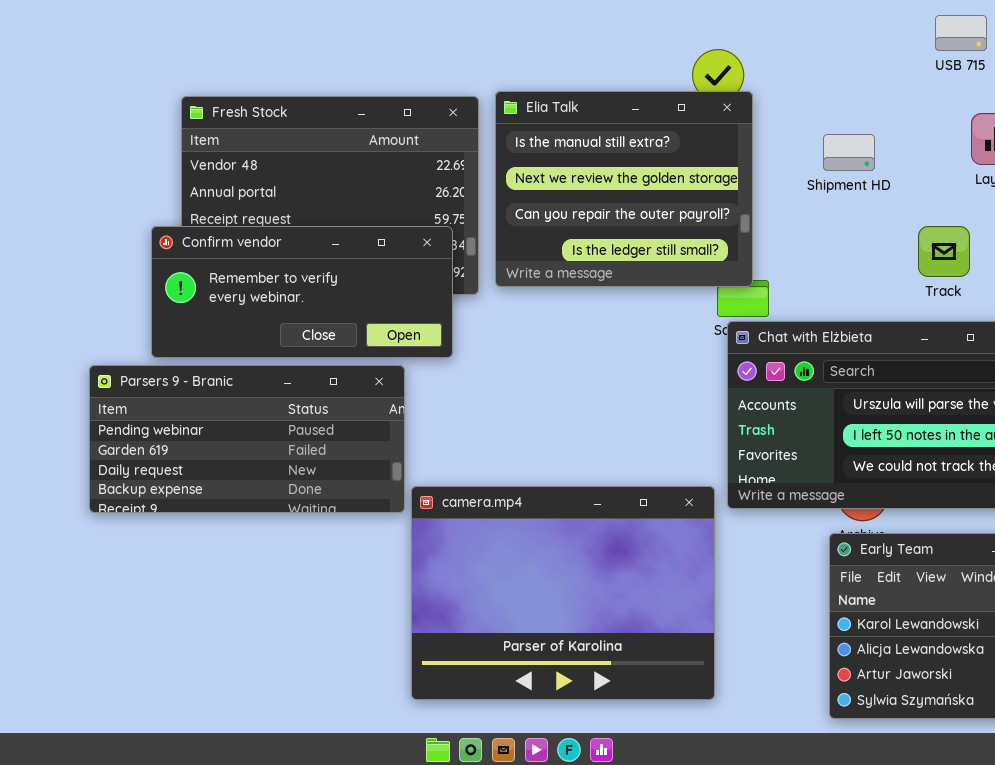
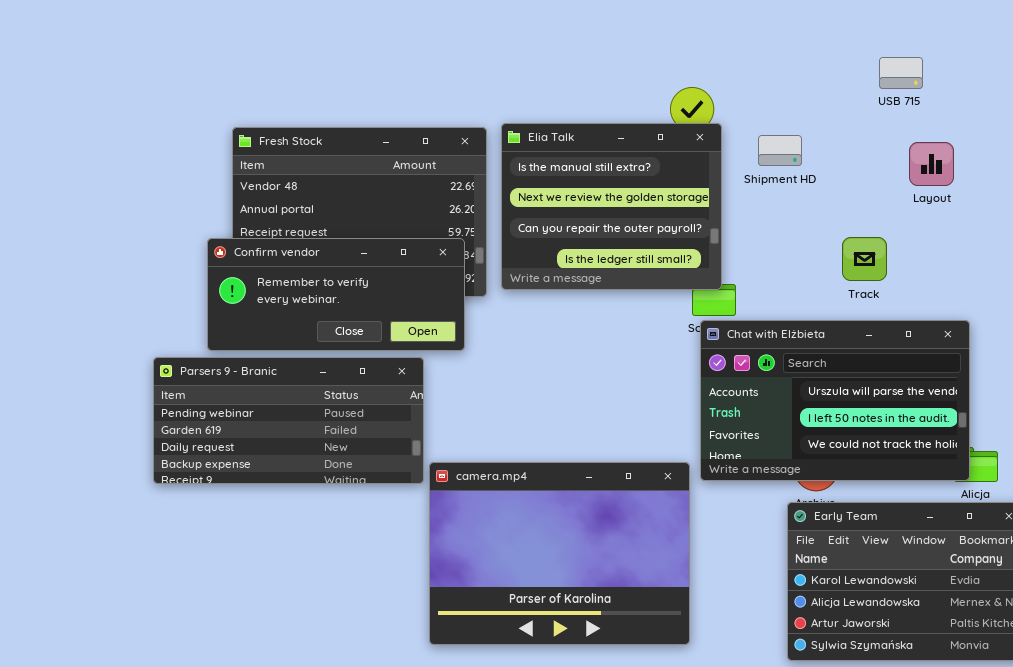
Shipment HD: [823,134,875,171] -> [758,135,802,166], moved
Track: [918,226,970,277] -> [842,237,887,281], moved

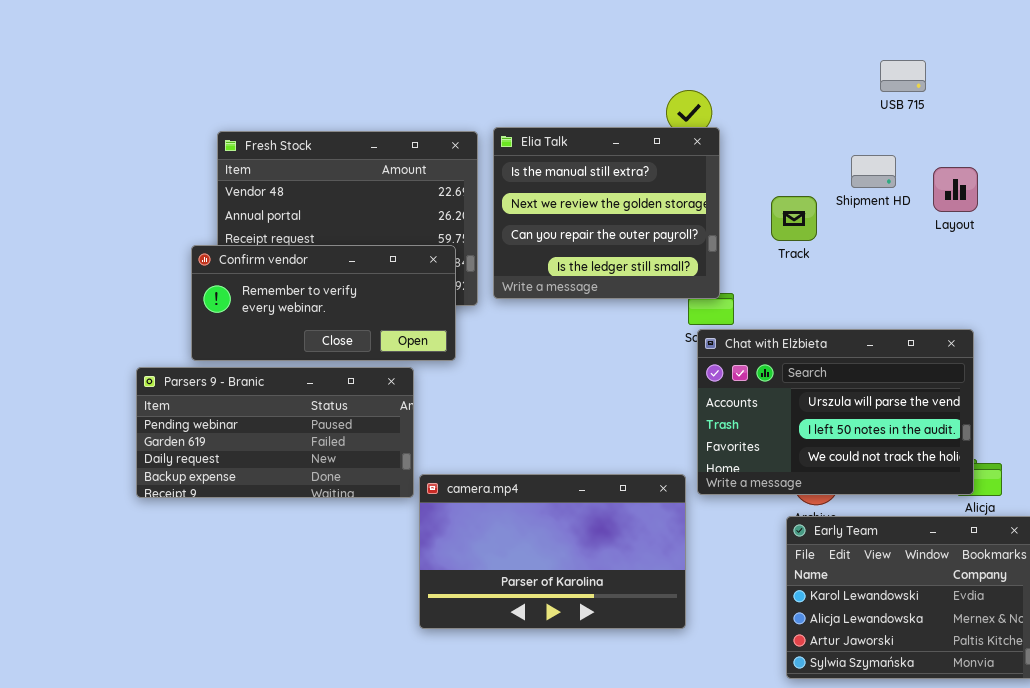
Shipment HD: [758,135,802,166] -> [851,155,896,188], moved
Layout: [909,142,954,186] -> [933,167,978,212], moved
Track: [842,237,887,281] -> [771,196,817,241], moved
camera.mp4: [429,462,690,645] -> [419,474,686,629], resized

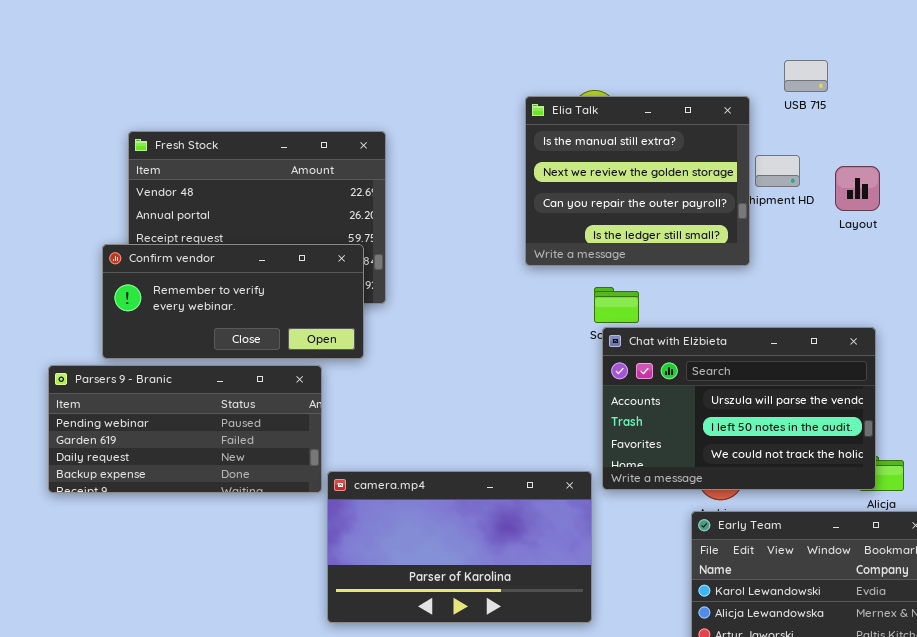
Elia Talk: [493,127,720,299] -> [525,96,750,266], moved

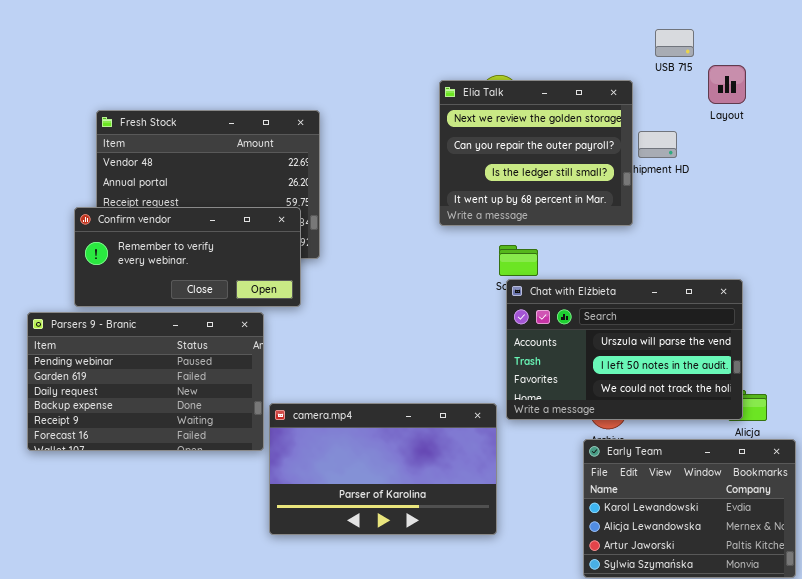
USB 715: [784,60,828,92] -> [655,29,694,57], moved
Elia Talk: [525,96,750,266] -> [439,80,633,226], scrolled down 1 row
Layout: [835,166,880,211] -> [708,65,746,104], moved
Parsers 9 - Branic: [48,365,322,493] -> [27,312,264,451], resized

